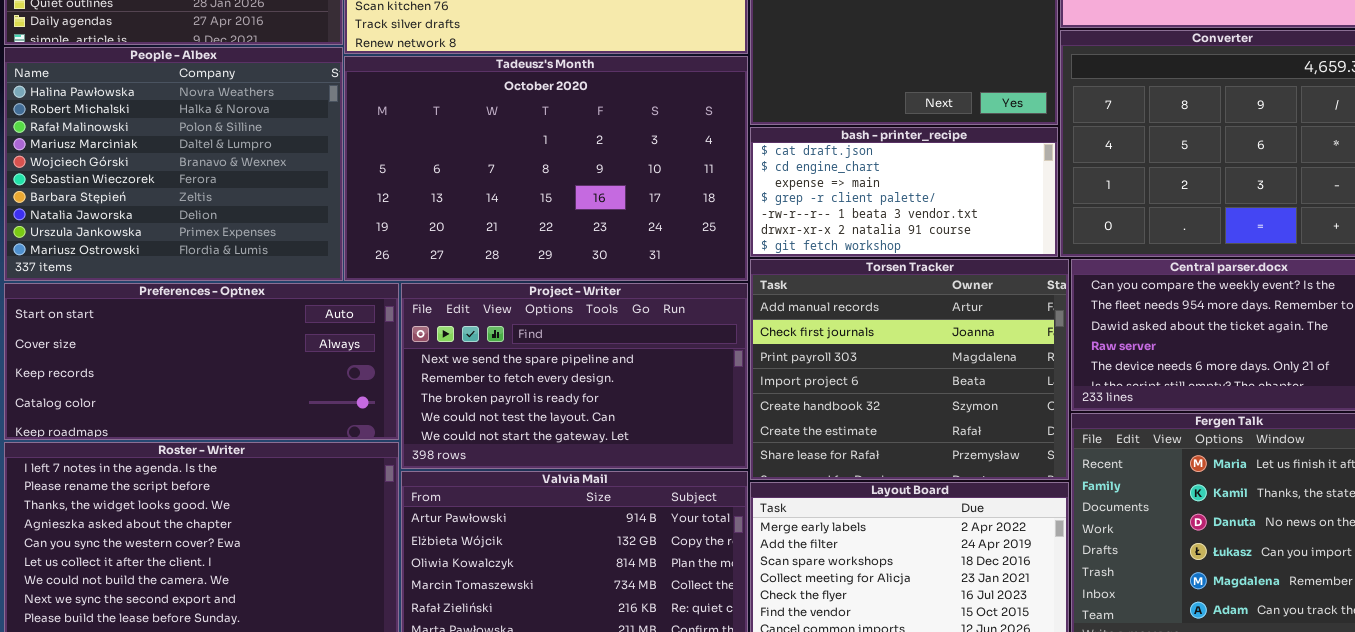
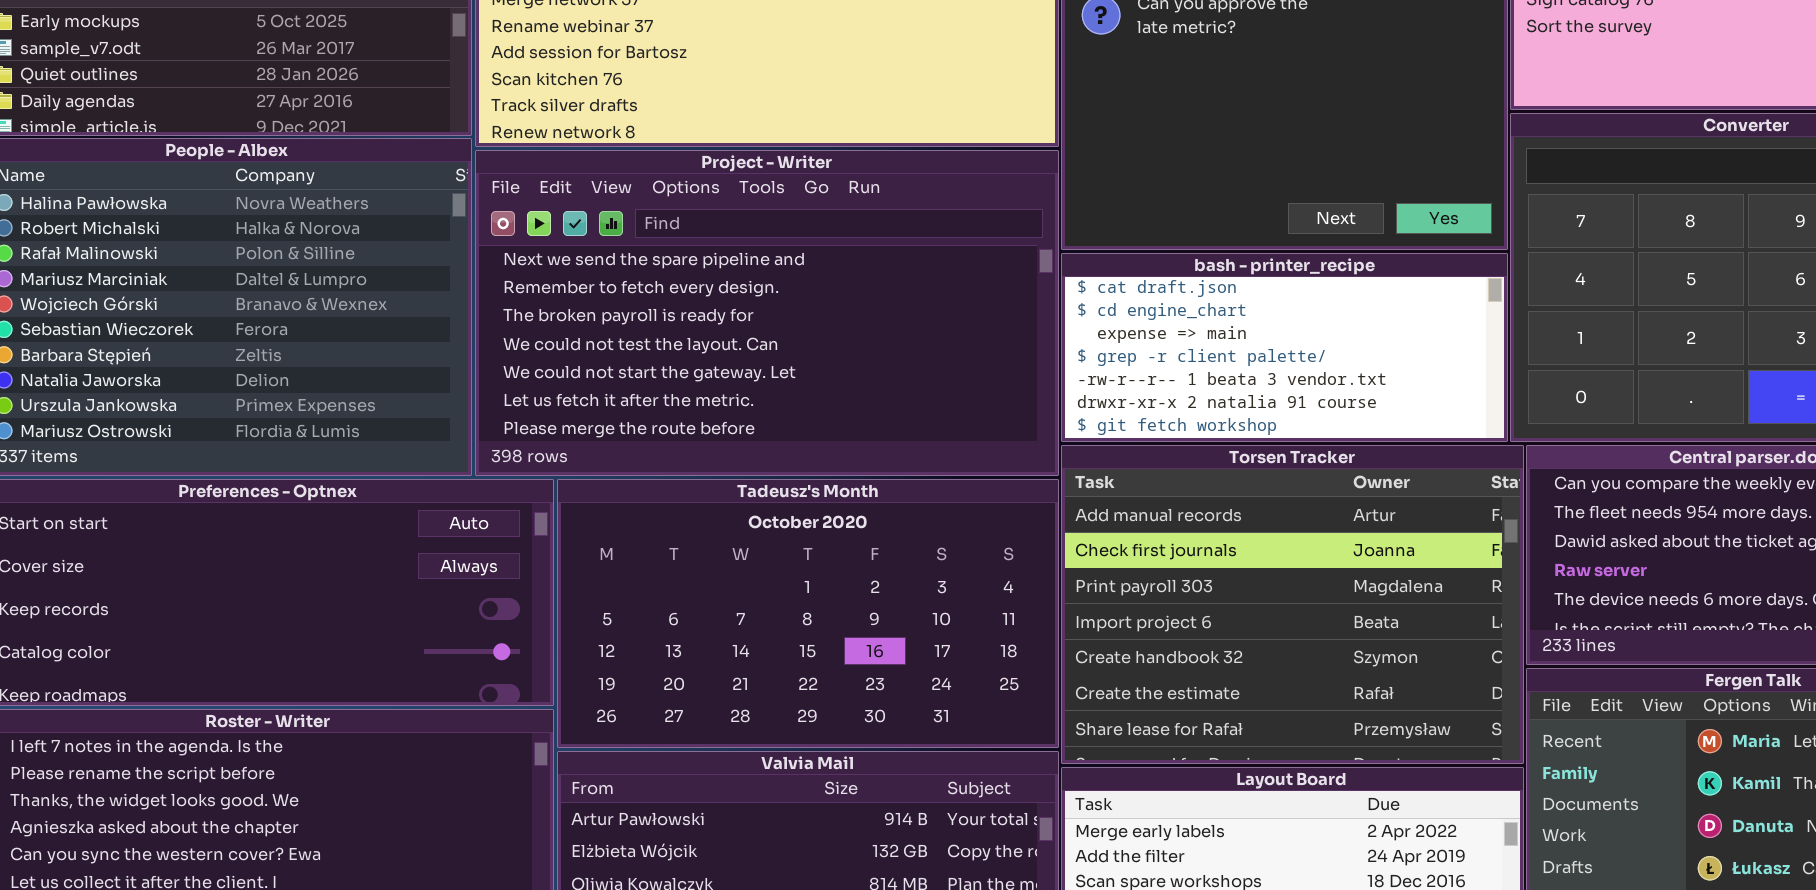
Tadeusz's Month: [344,56,748,281] -> [557,479,1059,748], moved, resized
Project - Writer: [401,283,748,469] -> [475,150,1059,476], moved, resized

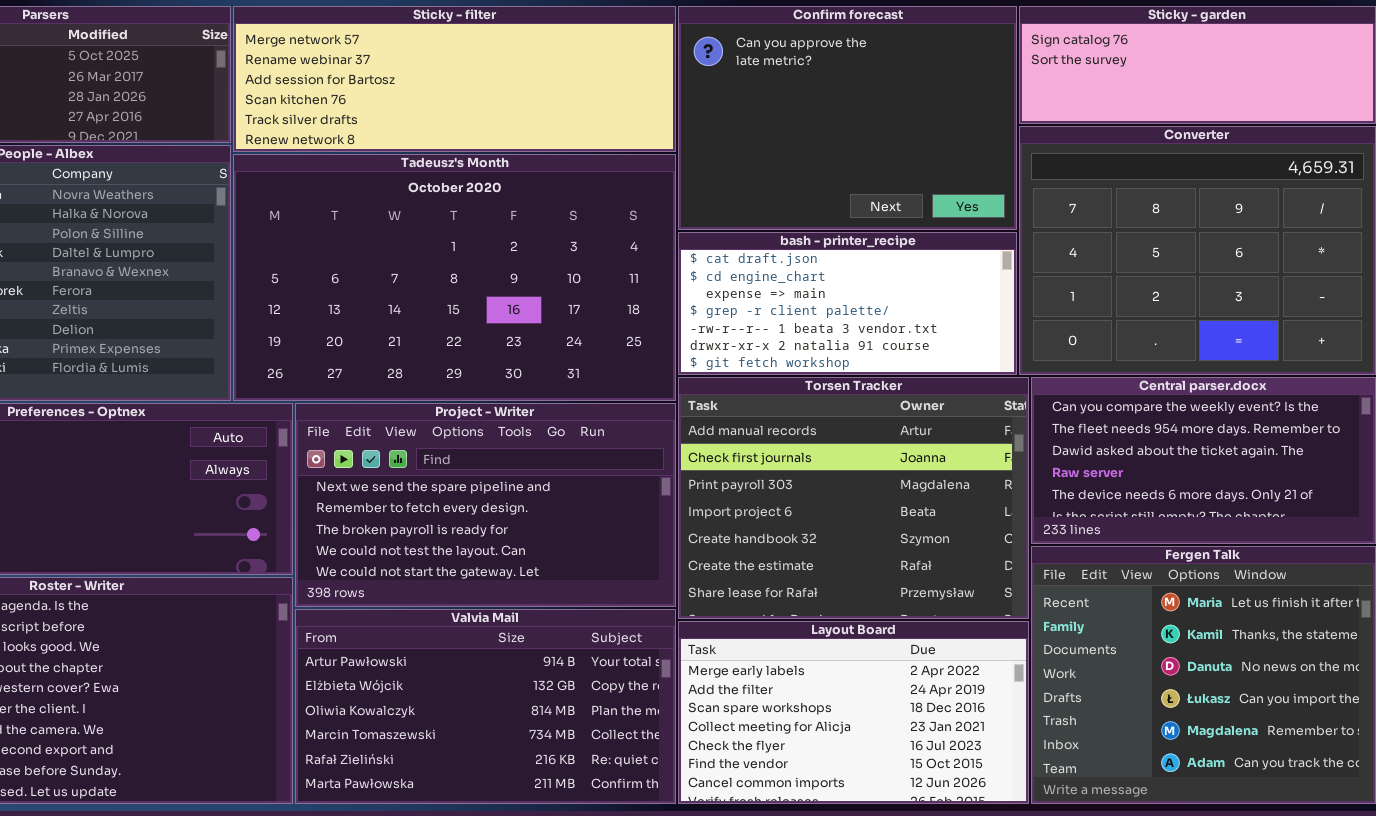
Project - Writer: [475,150,1059,476] -> [295,403,676,607], moved, resized
Tadeusz's Month: [557,479,1059,748] -> [233,154,676,401], moved, resized

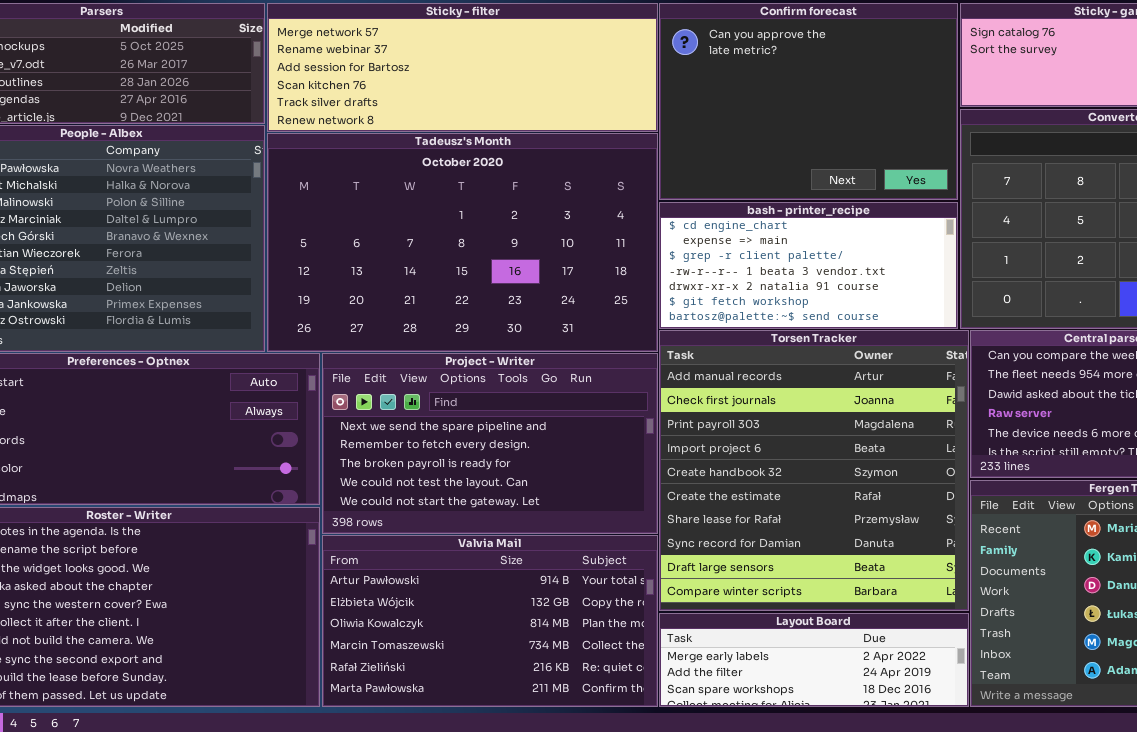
bash - printer_recipe: [678,232,1017,375] -> [659,202,958,329], scrolled down 1 row
Torsen Tracker: [678,377,1029,619] -> [659,330,969,611], resized
Layout Board: [678,621,1029,804] -> [659,613,969,707], resized

